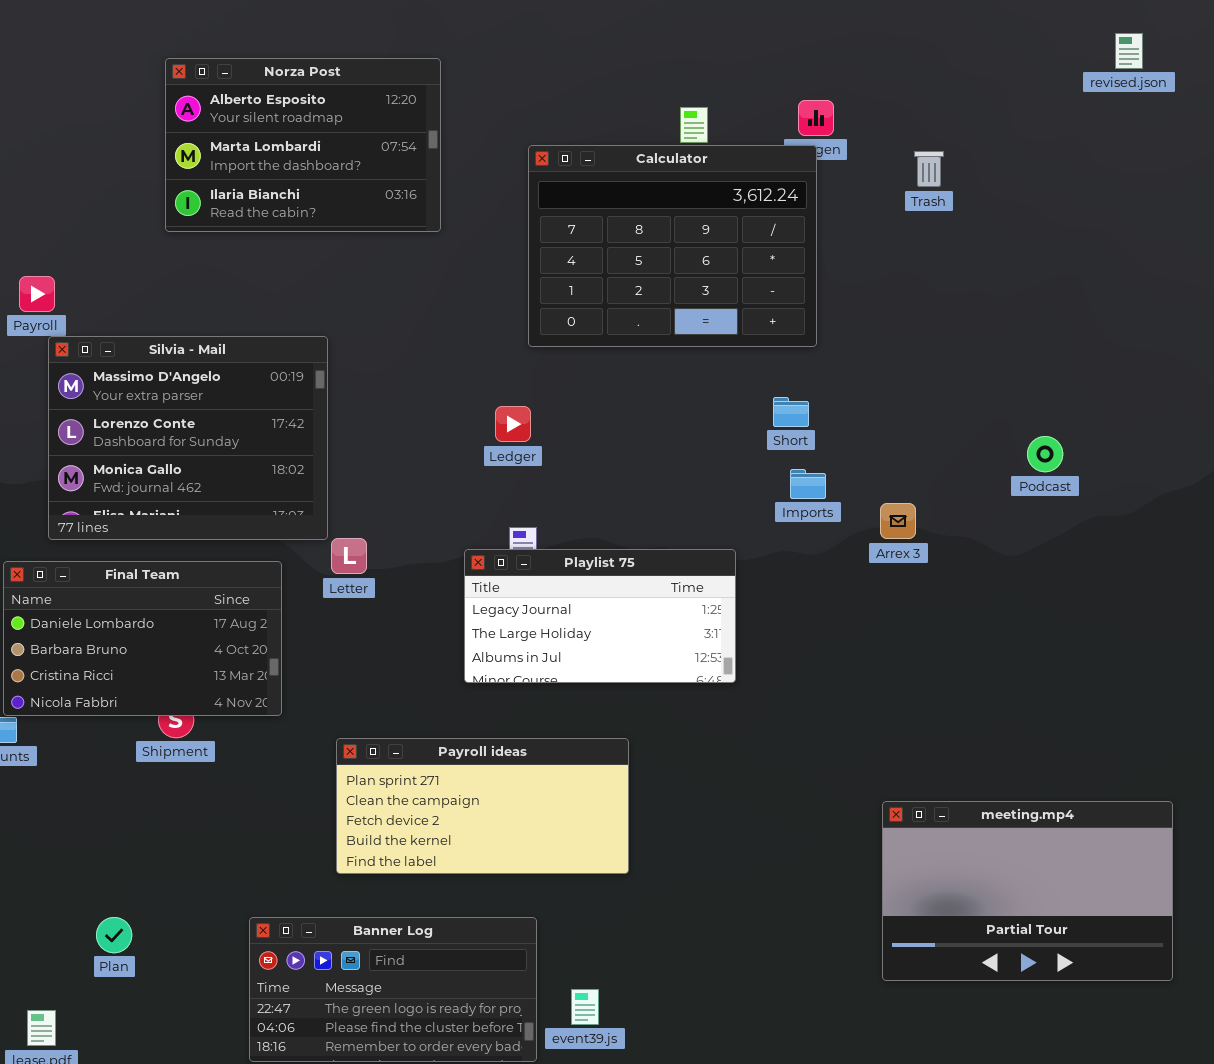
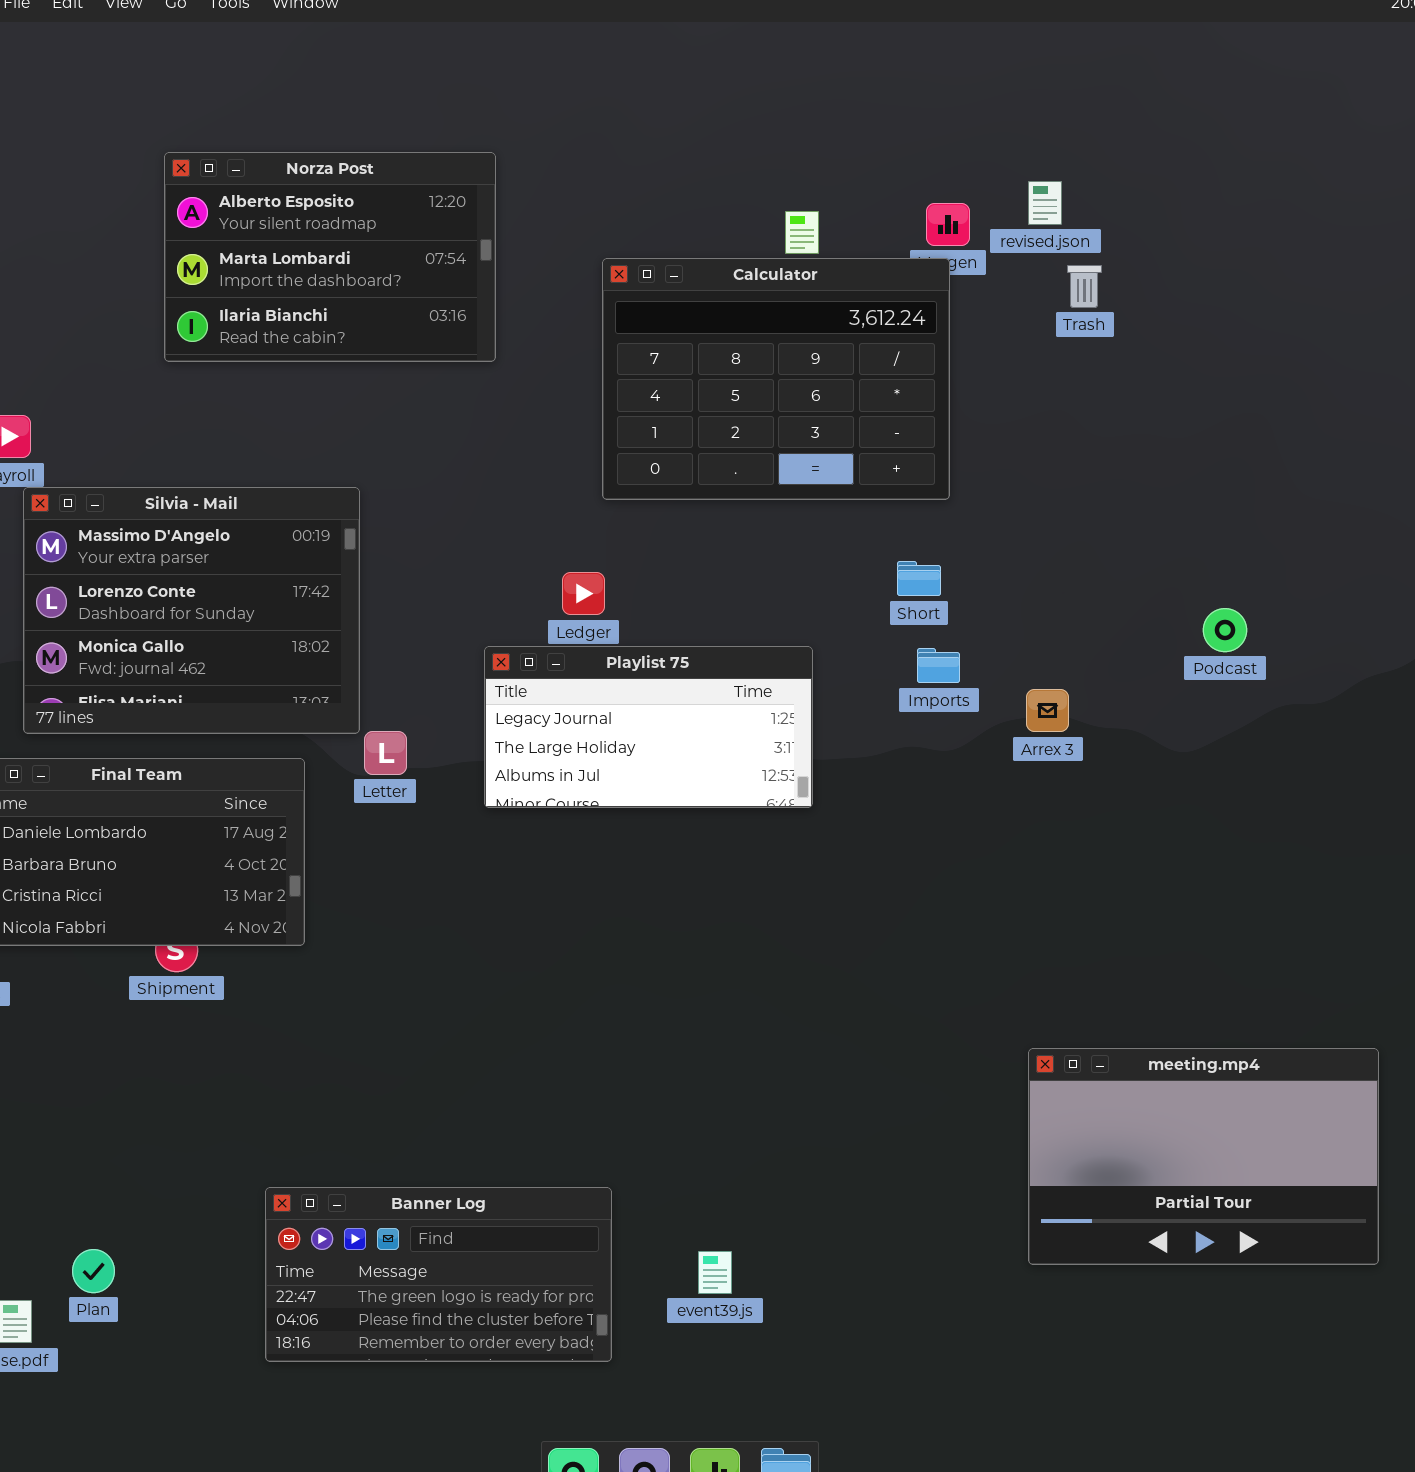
revised.json: [1115,33,1143,69] -> [1028,181,1062,225], moved
Playlist 75: [464,549,736,683] -> [484,646,813,808], moved
Payroll ideas: [336,738,629,874] -> none, closed
Plan: [96,917,132,953] -> [72,1249,115,1293], moved
event39.js: [571,989,599,1025] -> [698,1251,732,1294], moved

